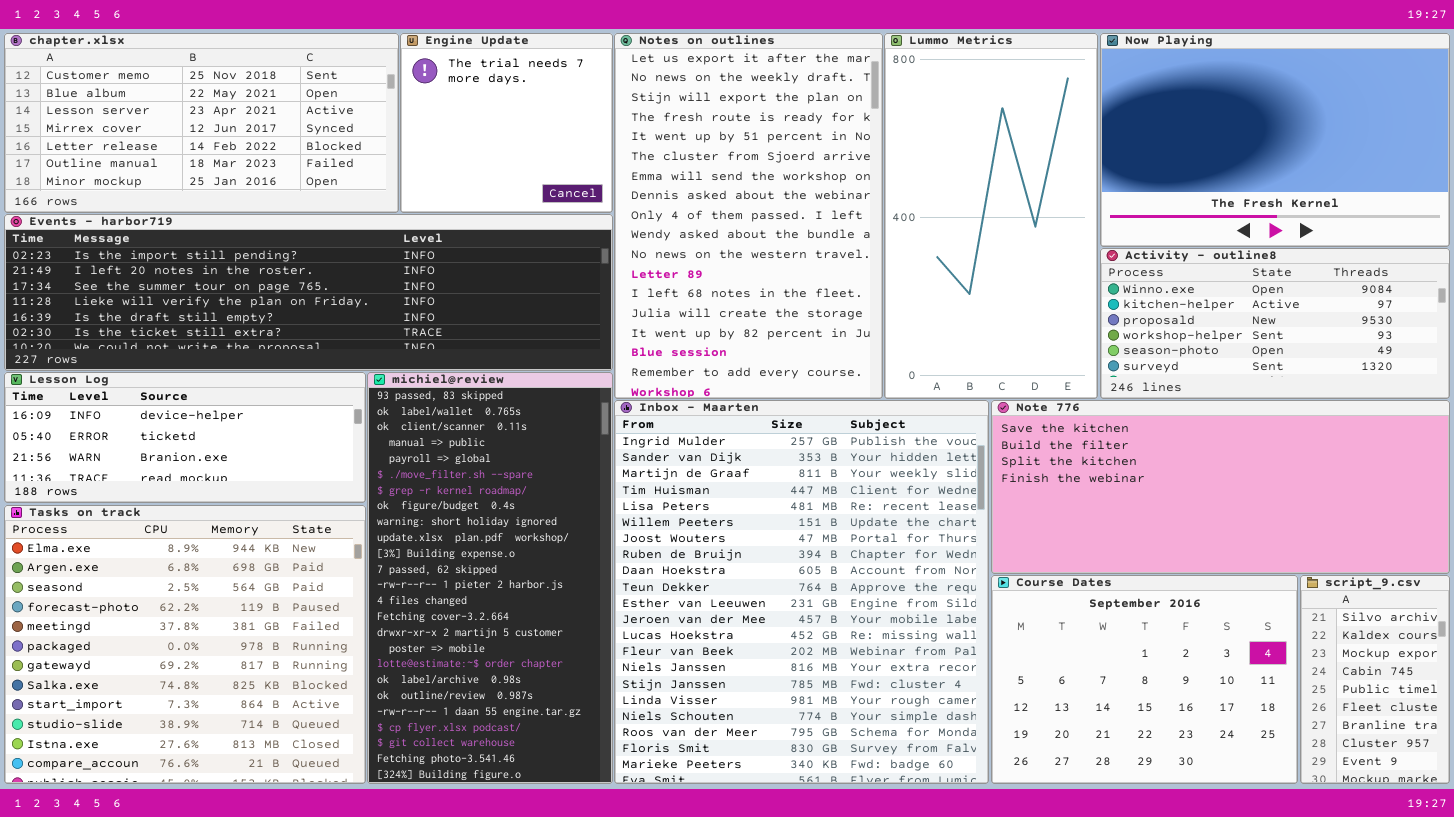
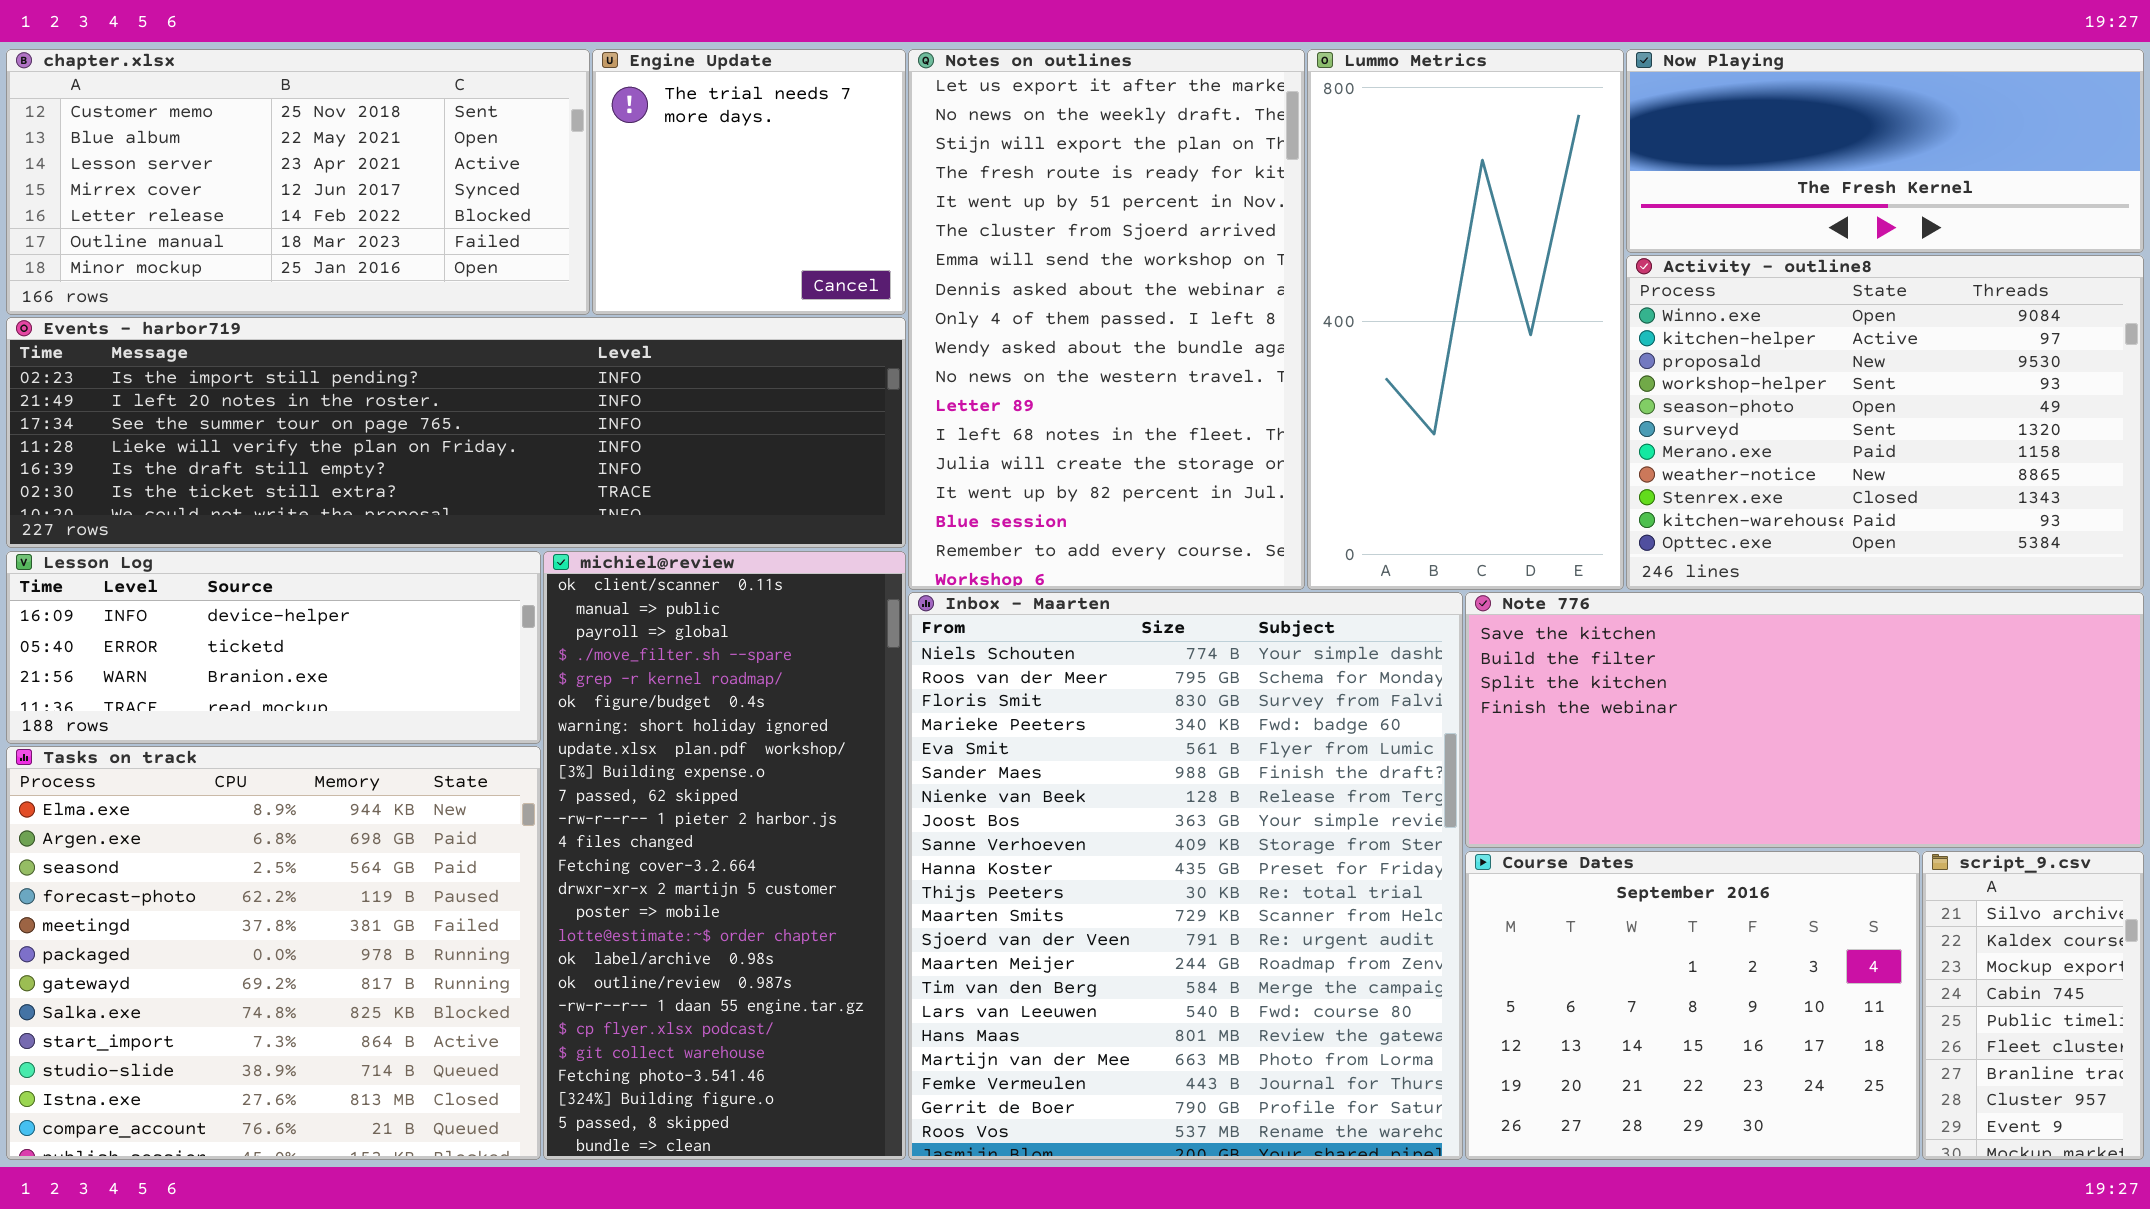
Now Playing: [1100,33,1450,247] -> [1626,49,2144,253], resized
Activity - outline8: [1100,248,1450,399] -> [1626,255,2144,590], resized
michiel@review: [367,372,613,784] -> [543,551,906,1160], scrolled down 2 rows
Inbox - Maarten: [614,400,989,784] -> [908,592,1463,1160], scrolled down 17 rows

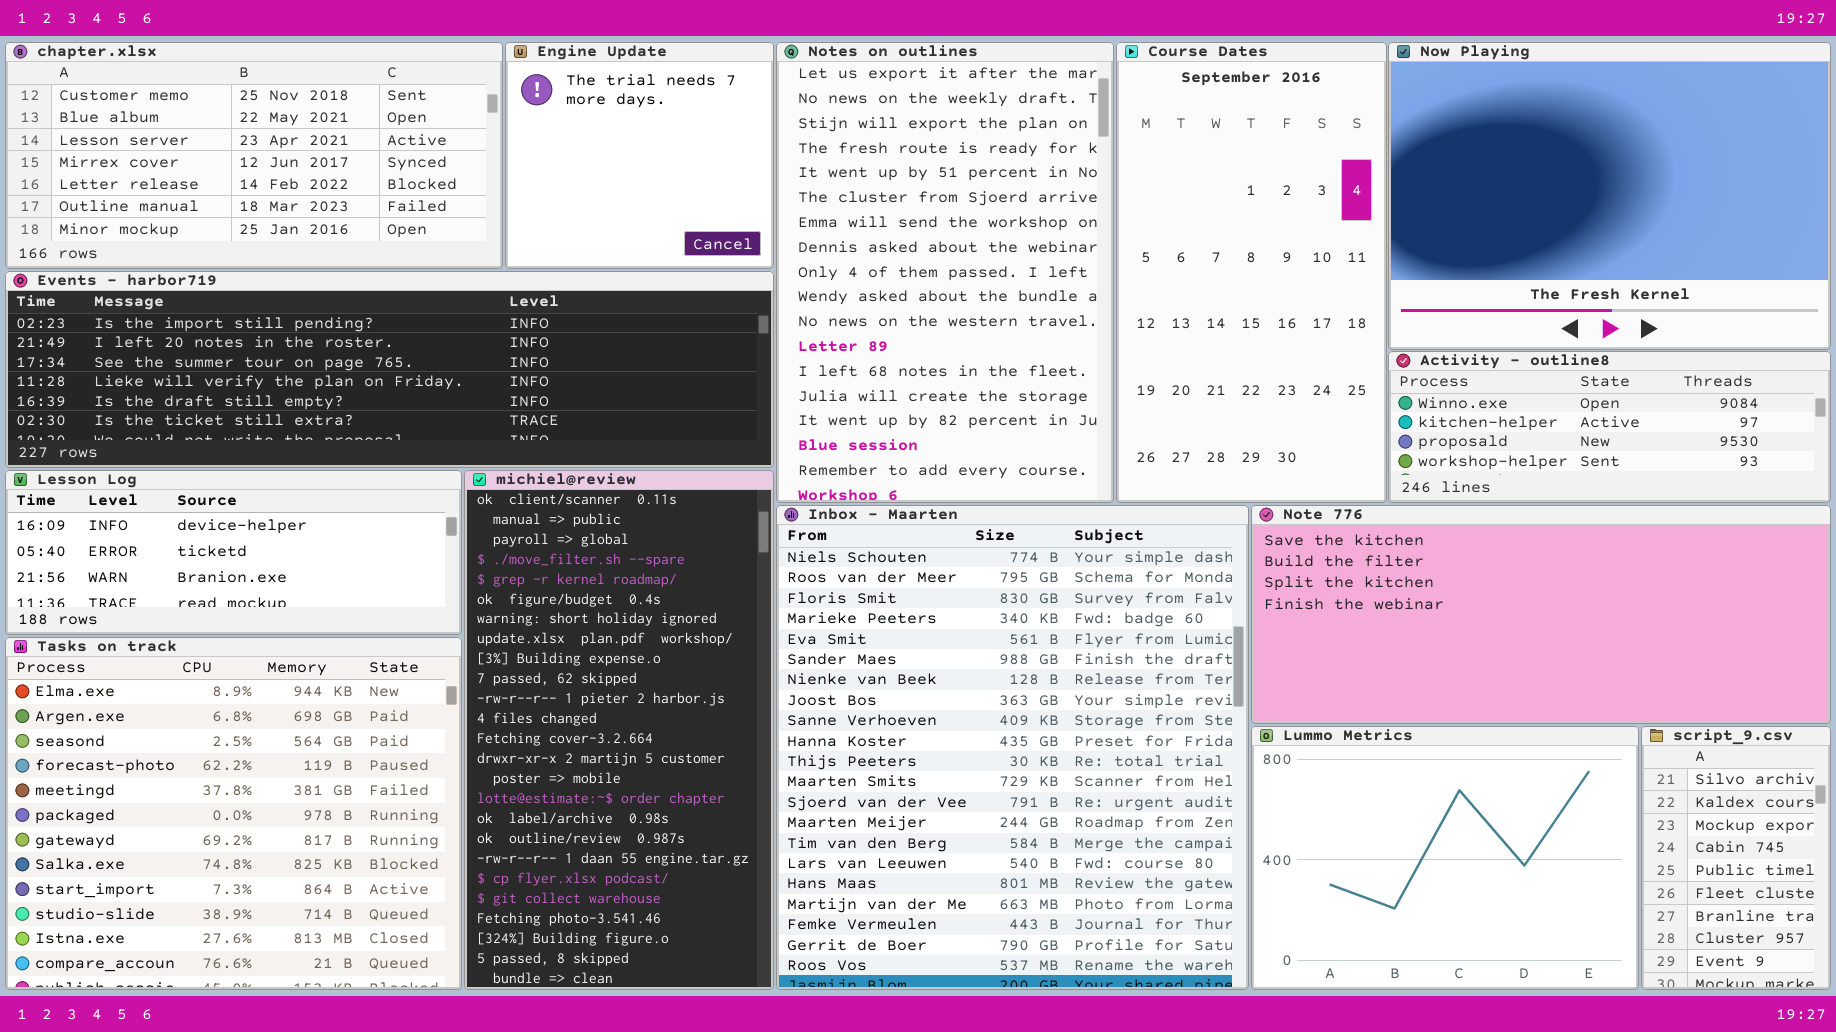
Lummo Metrics: [1307,49,1624,590] -> [1251,726,1639,990], moved, resized
Now Playing: [1626,49,2144,253] -> [1388,42,1831,350], resized
Activity - outline8: [1626,255,2144,590] -> [1388,351,1831,503], resized
Course Dates: [1465,851,1920,1160] -> [1116,42,1387,503], moved, resized

